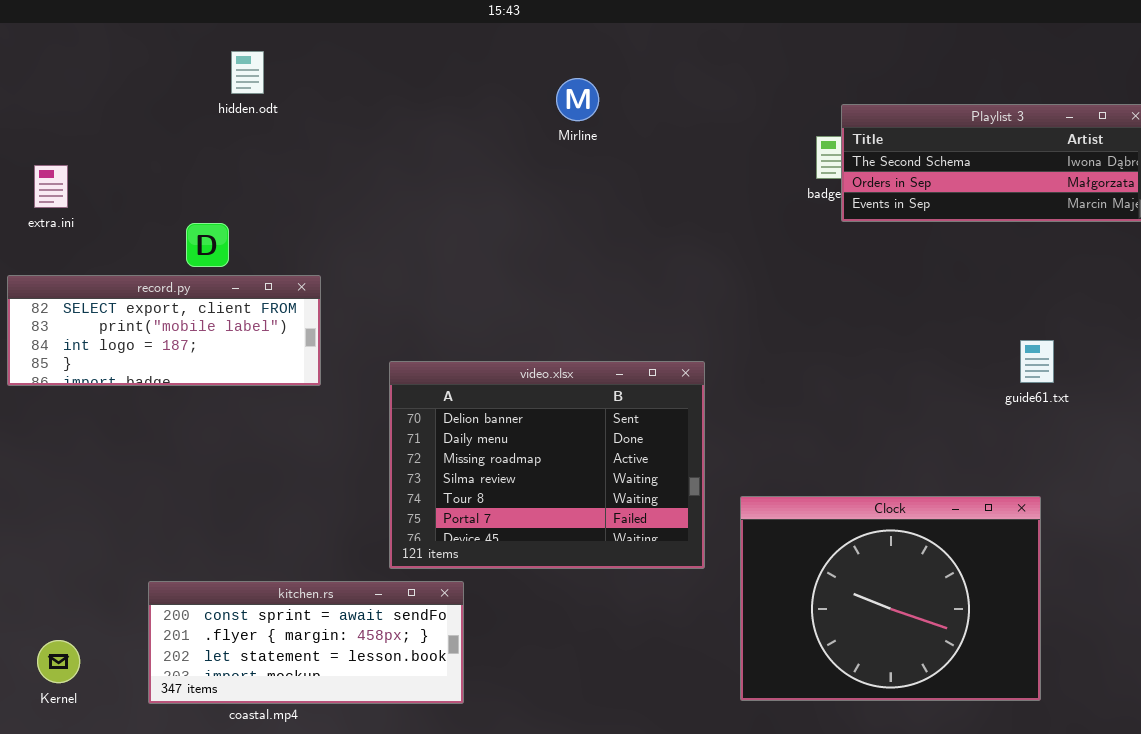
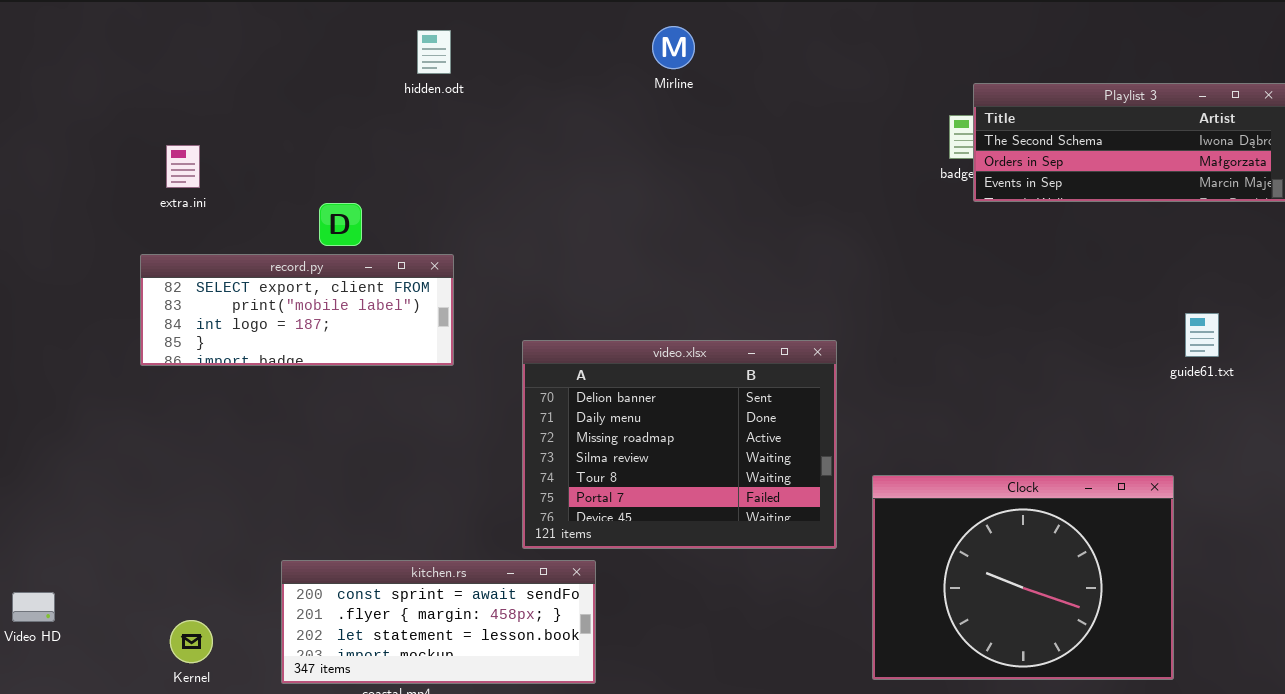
hidden.odt: [231,51,264,94] -> [417,30,451,74], moved
Mirline: [556,78,599,121] -> [652,26,695,69], moved
guide61.txt: [1020,340,1054,383] -> [1185,313,1219,357], moved

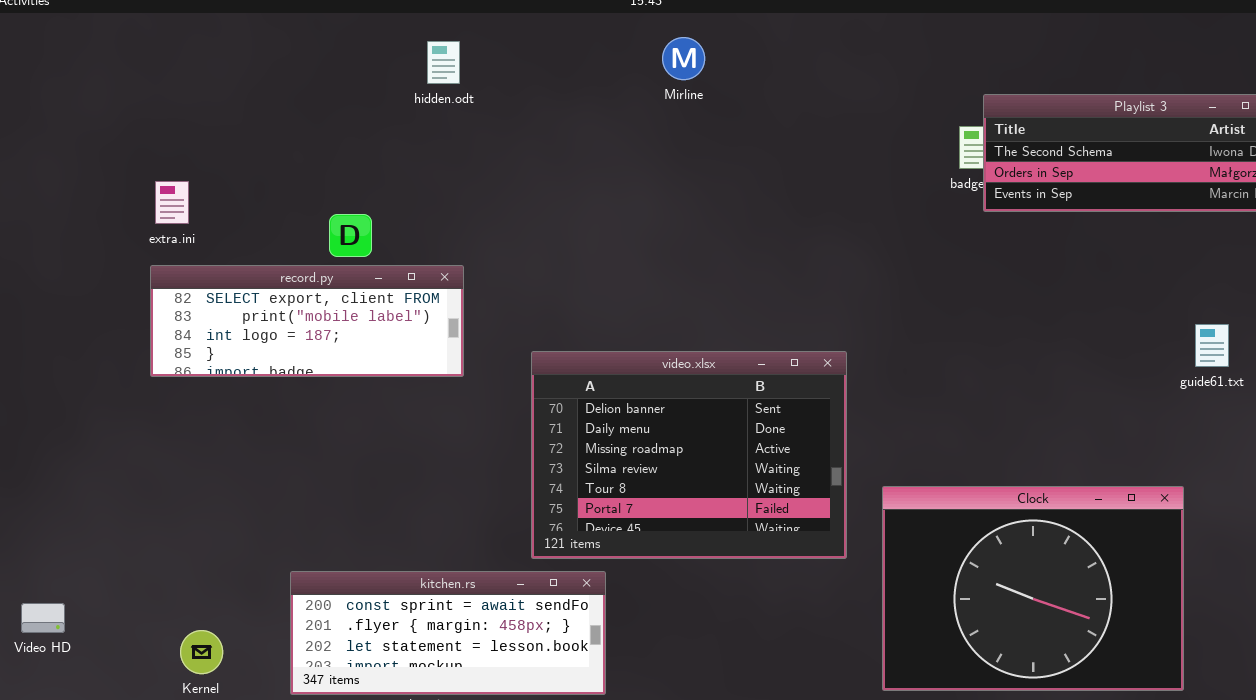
extra.ini: [166,145,200,188] -> [155,181,189,224], moved

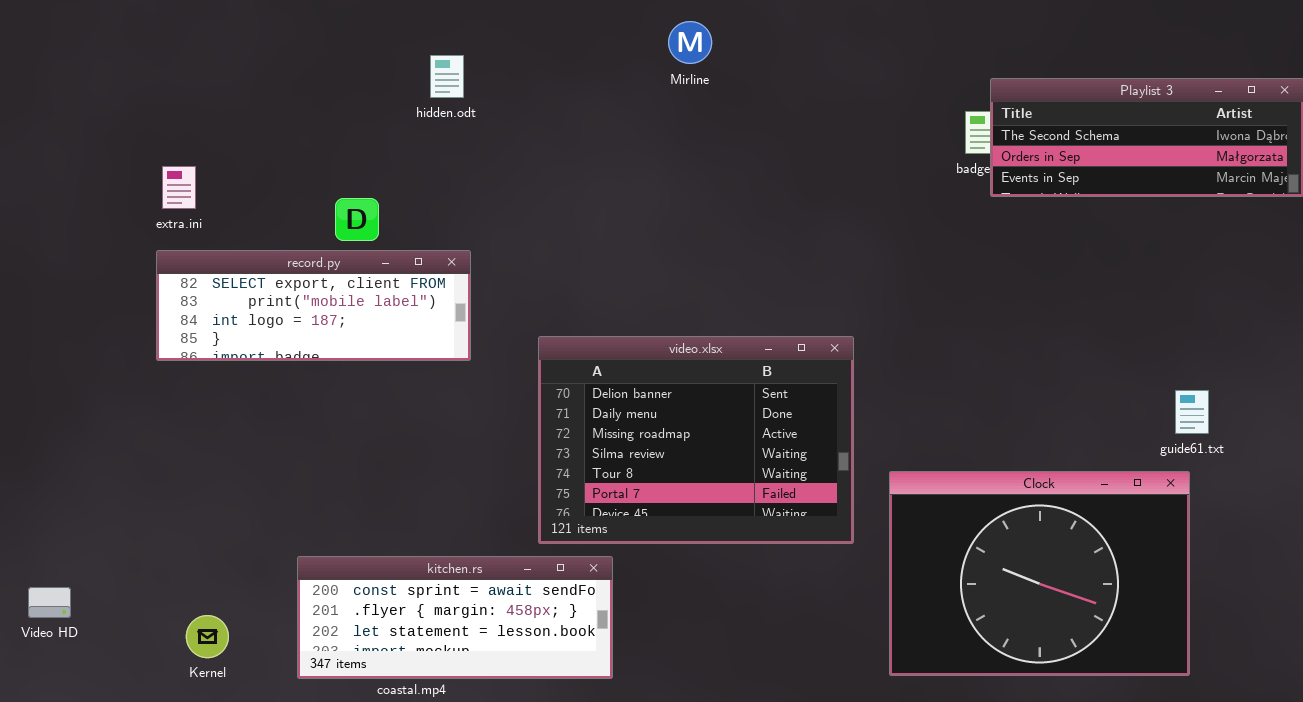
hidden.odt: [427,41,460,84] -> [430,55,464,98], moved
guide61.txt: [1195,324,1229,367] -> [1175,390,1209,434], moved

